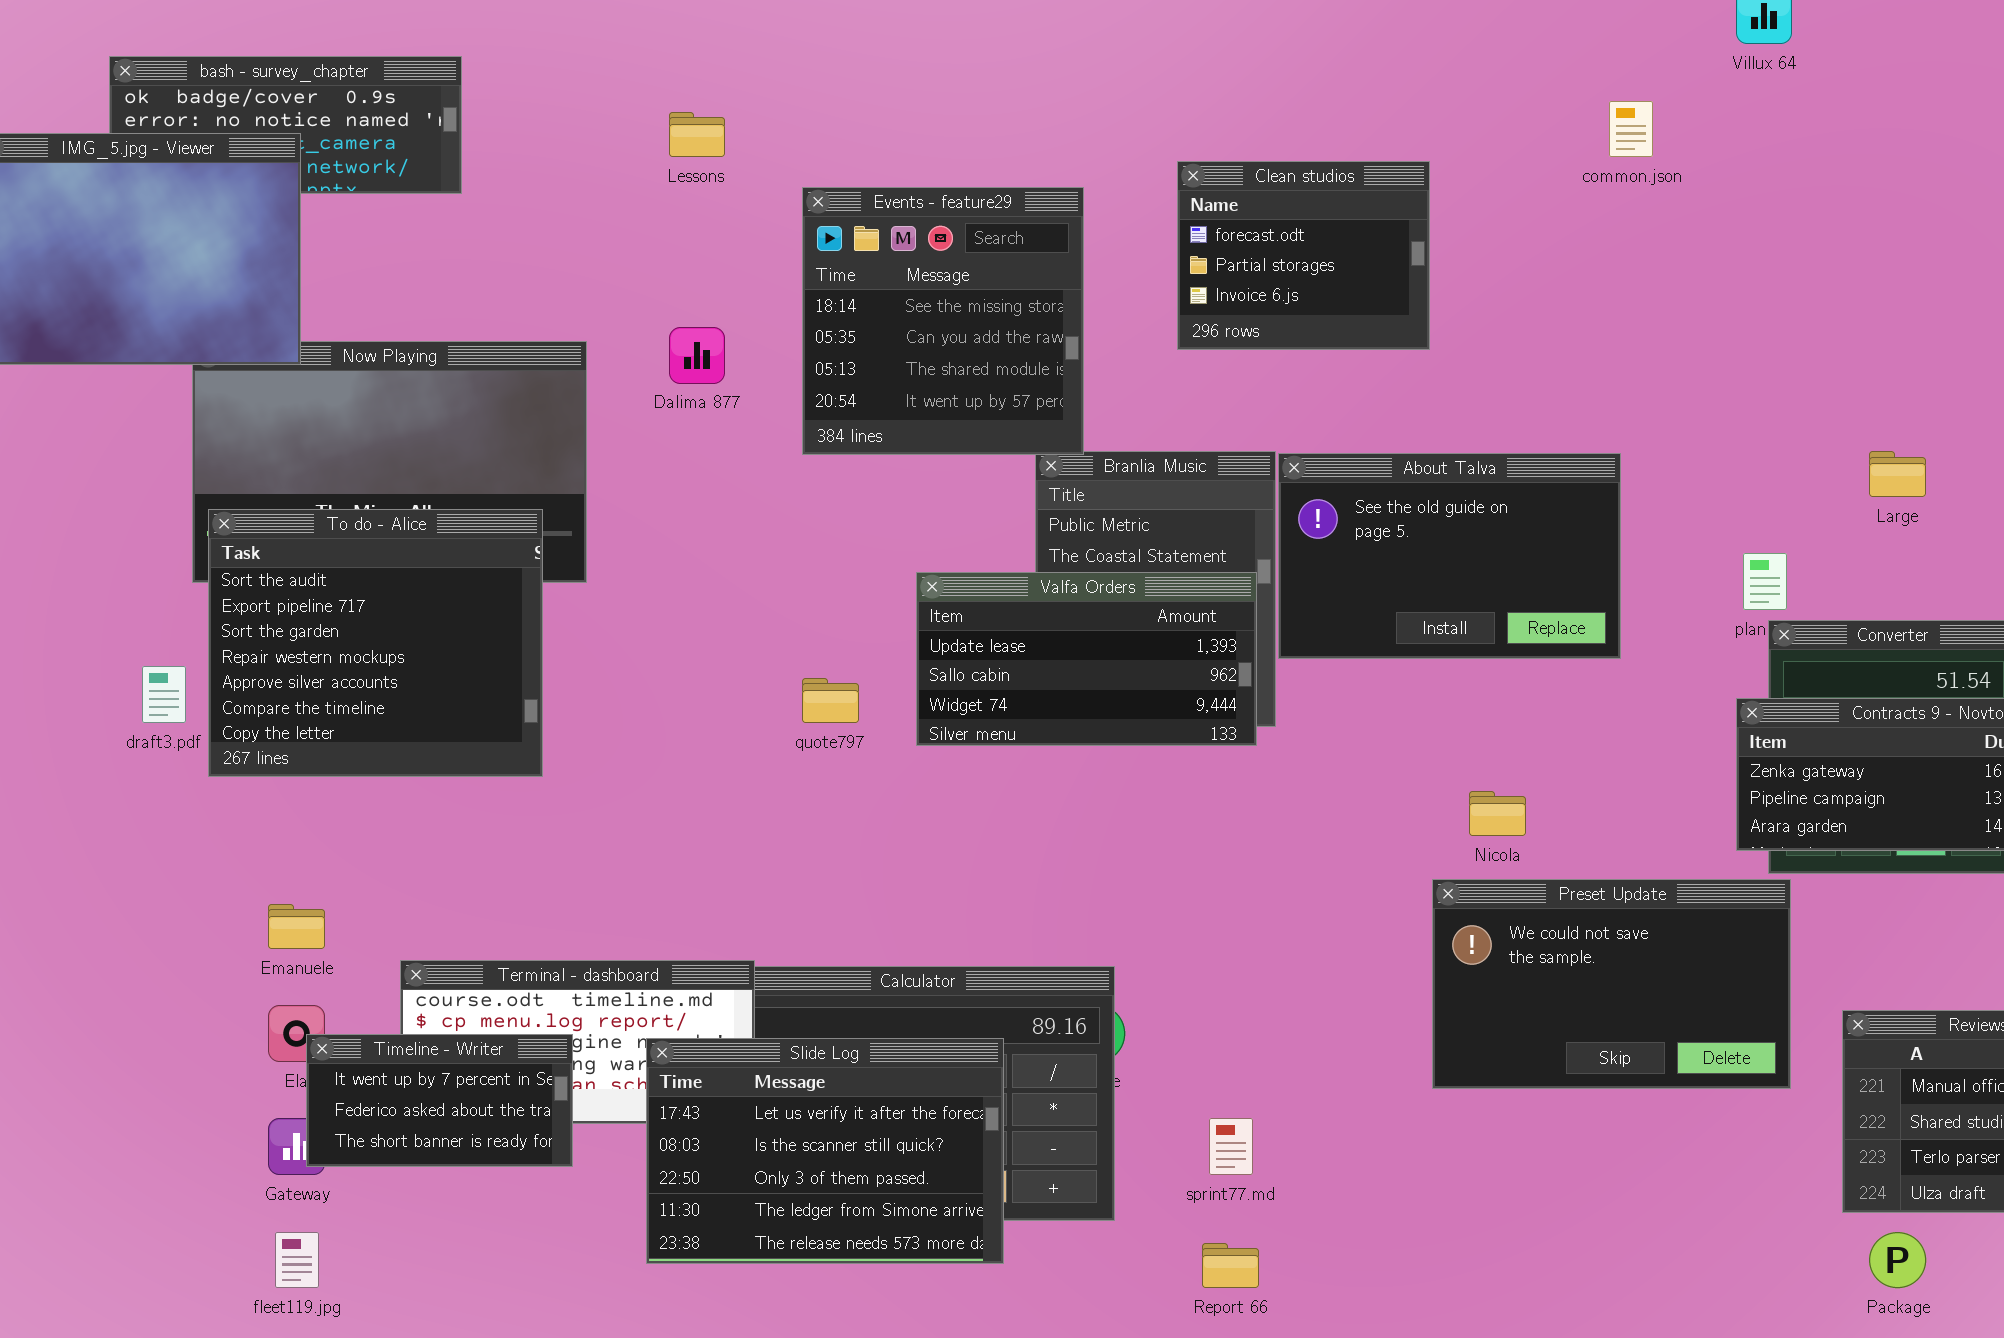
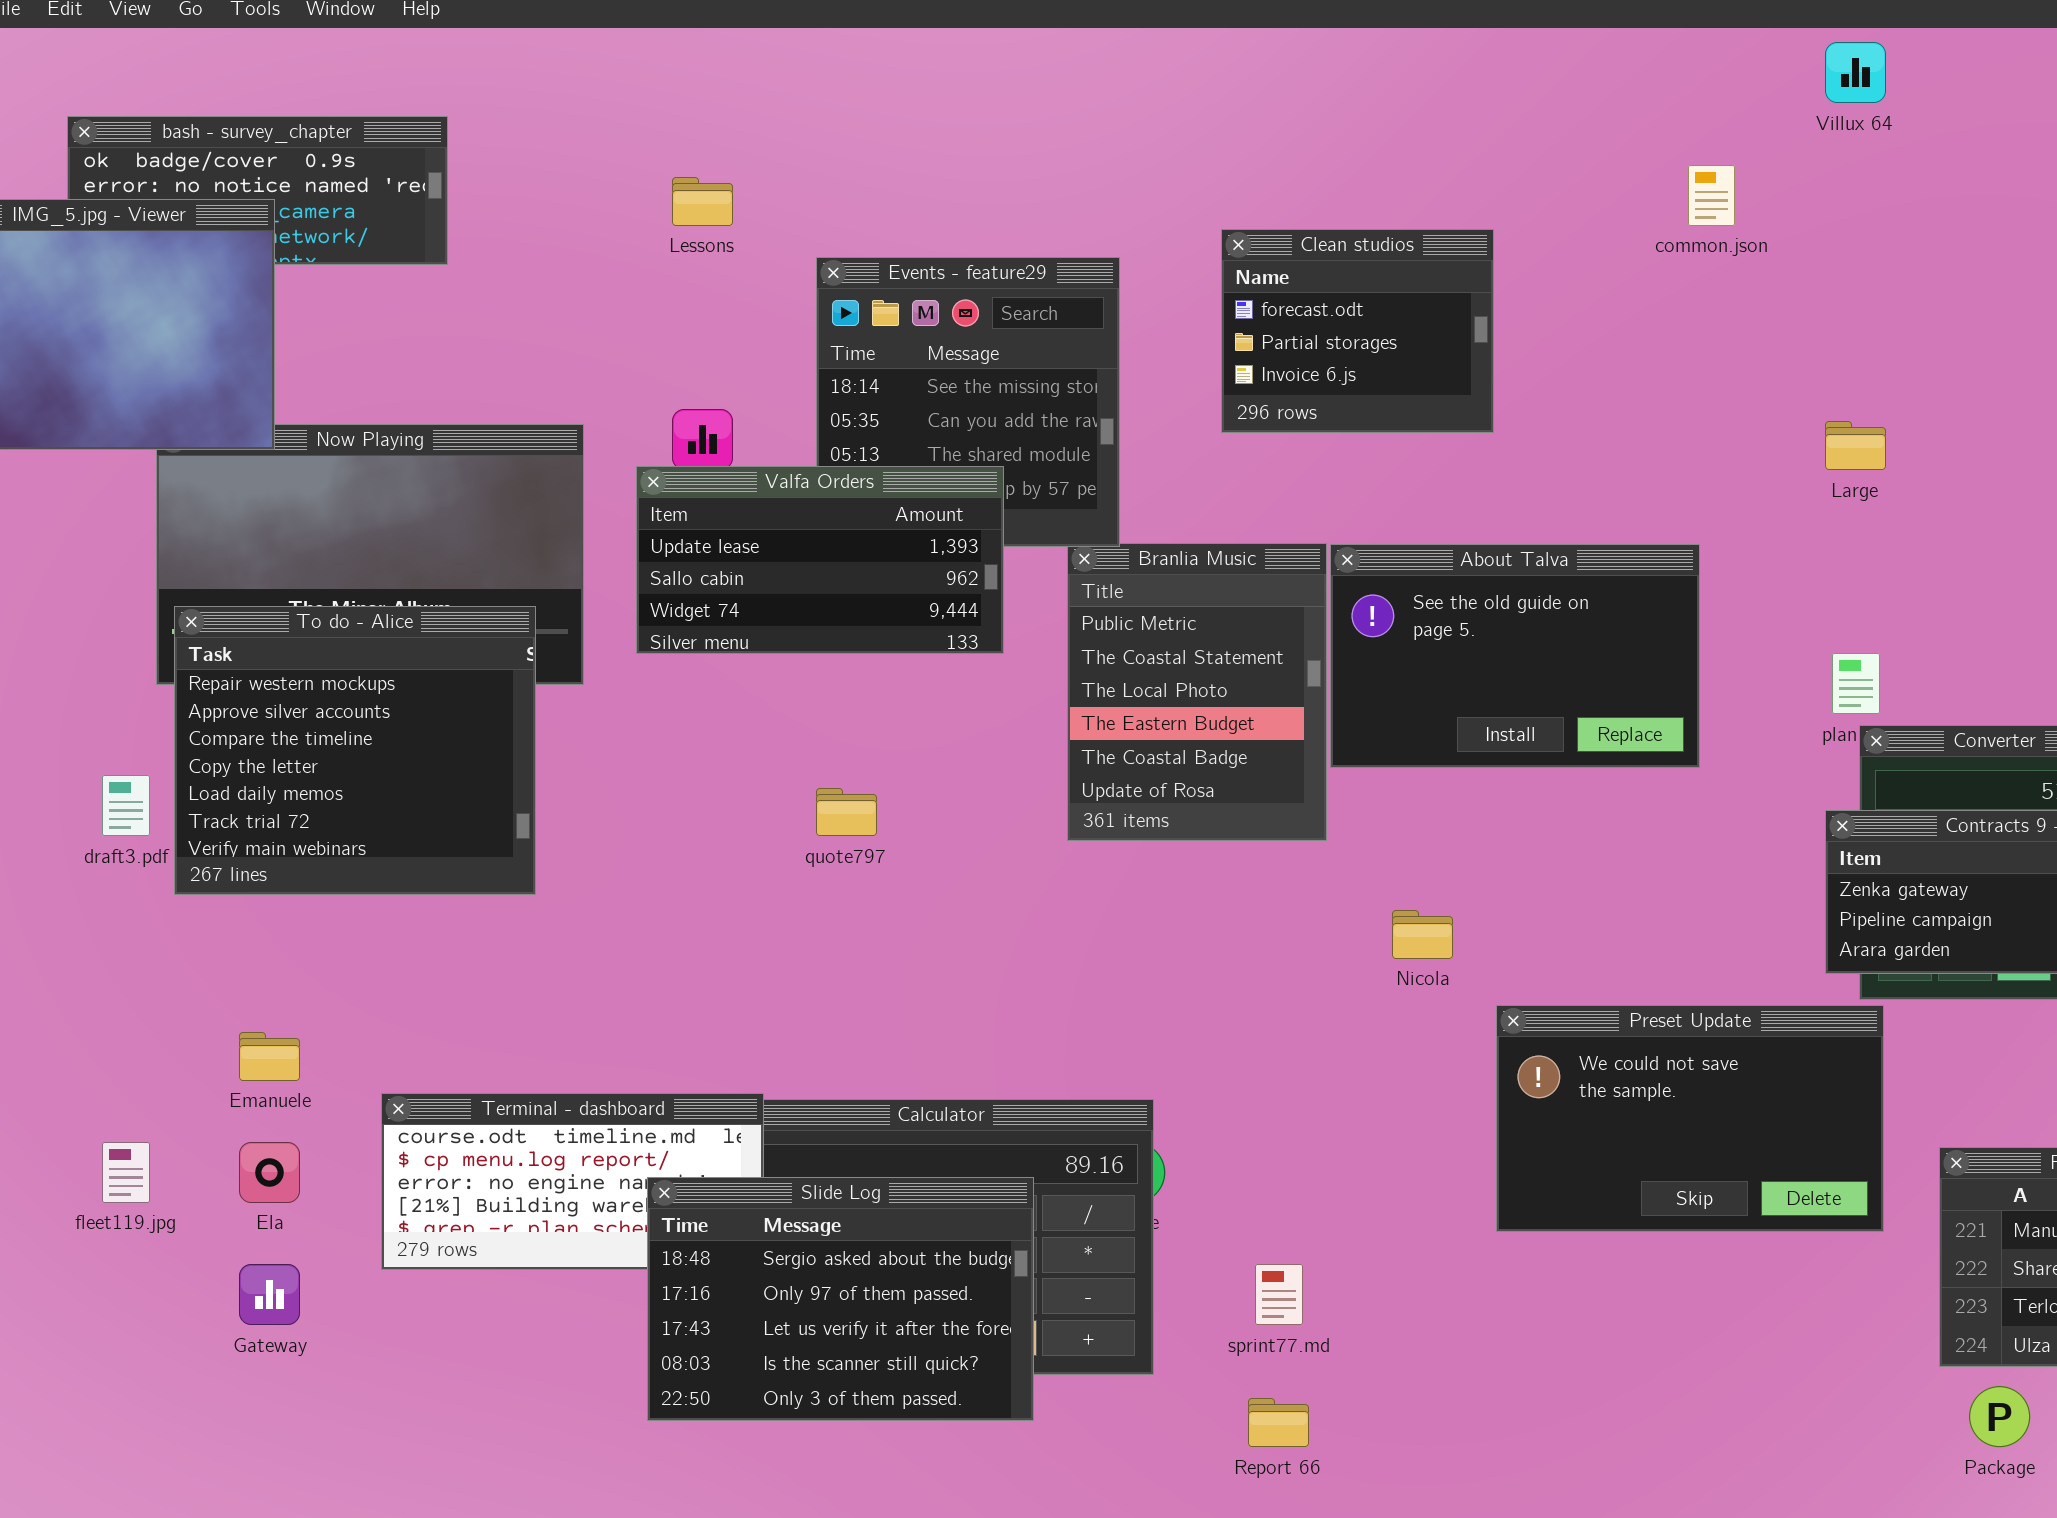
Large: [1869,451,1926,497] -> [1825,421,1886,470], moved
To do - Alice: [208,509,543,777] -> [174,606,536,895], scrolled down 3 rows
Valfa Orders: [916,572,1257,746] -> [636,466,1004,654], moved
Nicola: [1469,791,1526,836] -> [1392,910,1453,959], moved
Timeline - Writer: [306,1034,573,1167] -> none, closed
Slide Log: [646,1038,1004,1264] -> [647,1177,1034,1421], scrolled up 2 rows
fleet119.jpg: [275,1232,319,1288] -> [102,1142,150,1203], moved

